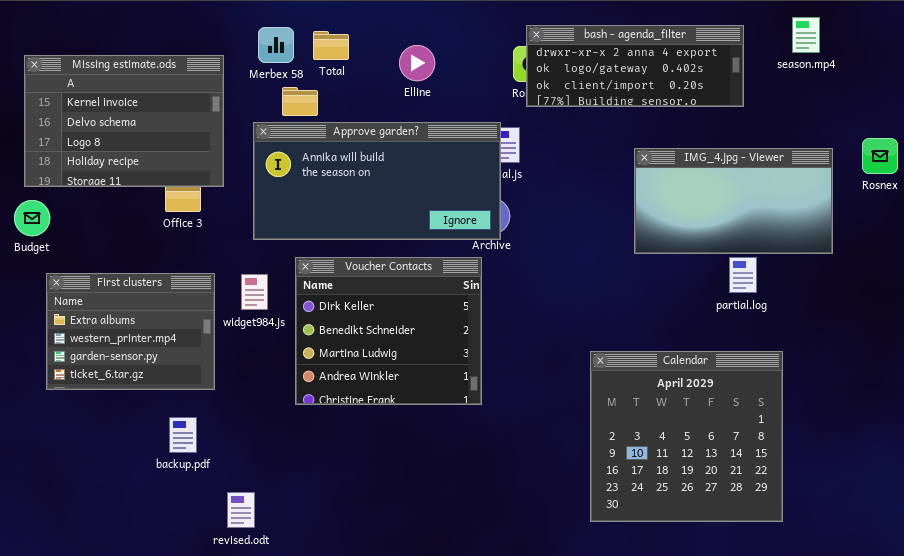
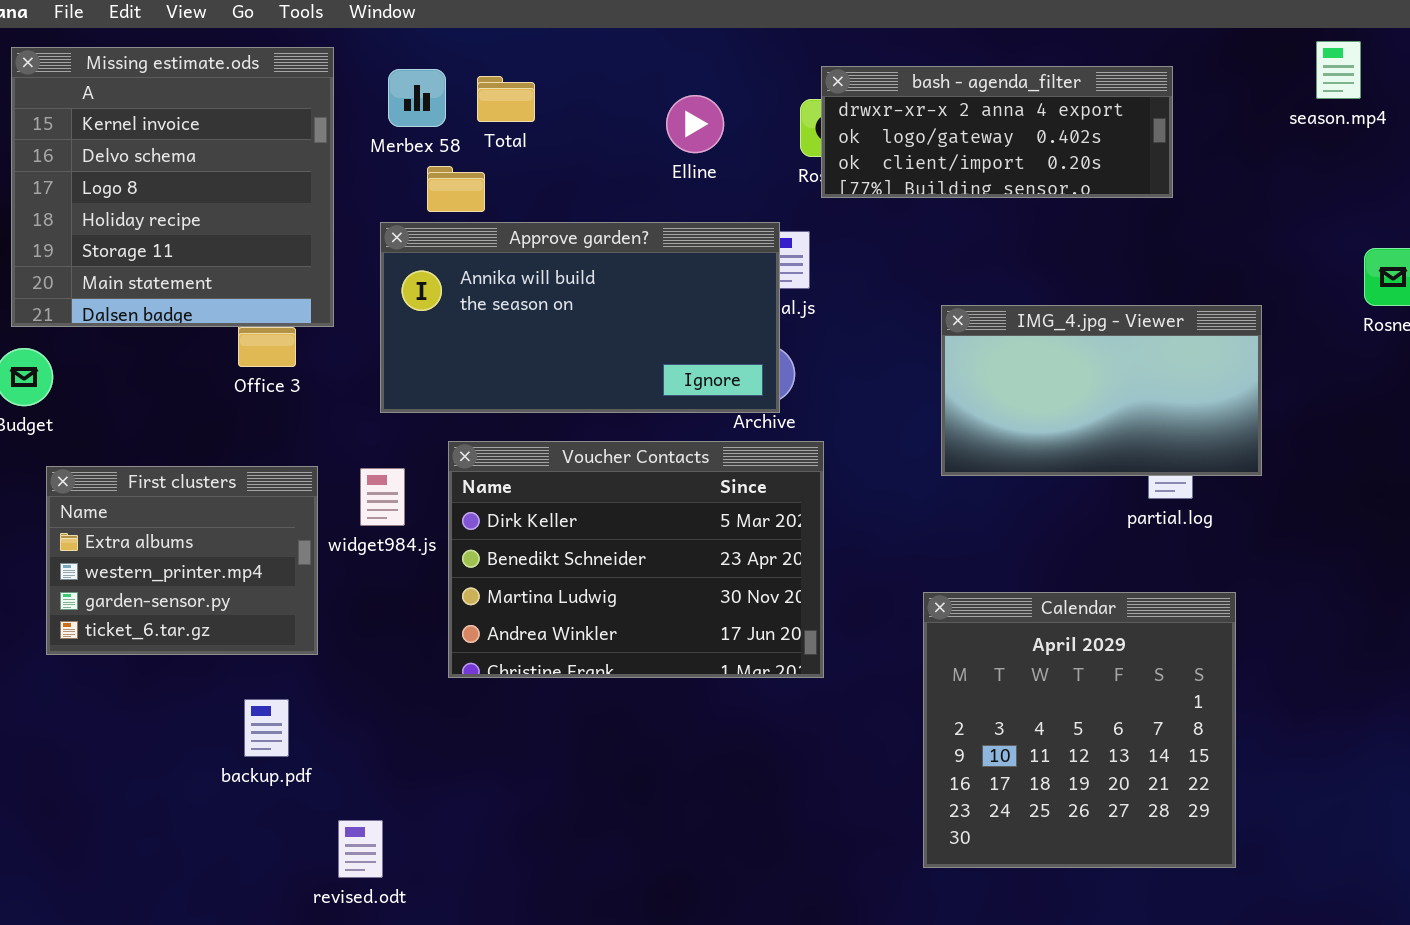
season.mp4: [792,17,820,53] -> [1316,41,1361,99], moved
Elline: [399,45,435,81] -> [666,95,724,153], moved
Missing estimate.ods: [24,55,224,187] -> [11,47,334,327], resized
IMG_4.jpg - Viewer: [634,148,833,254] -> [941,305,1262,476], moved
Voucher Contacts: [295,257,482,405] -> [448,441,824,678], resized

